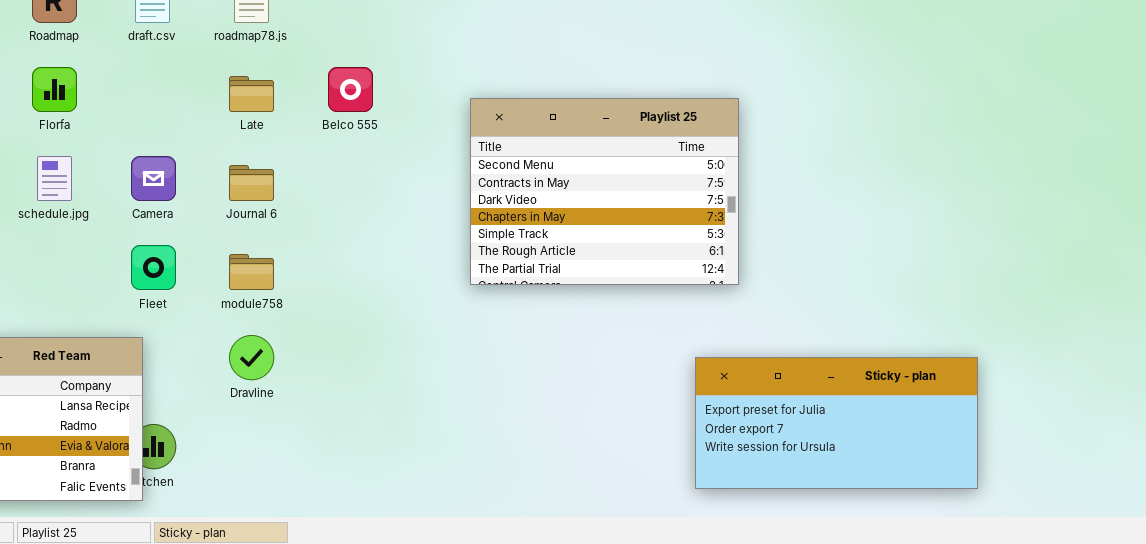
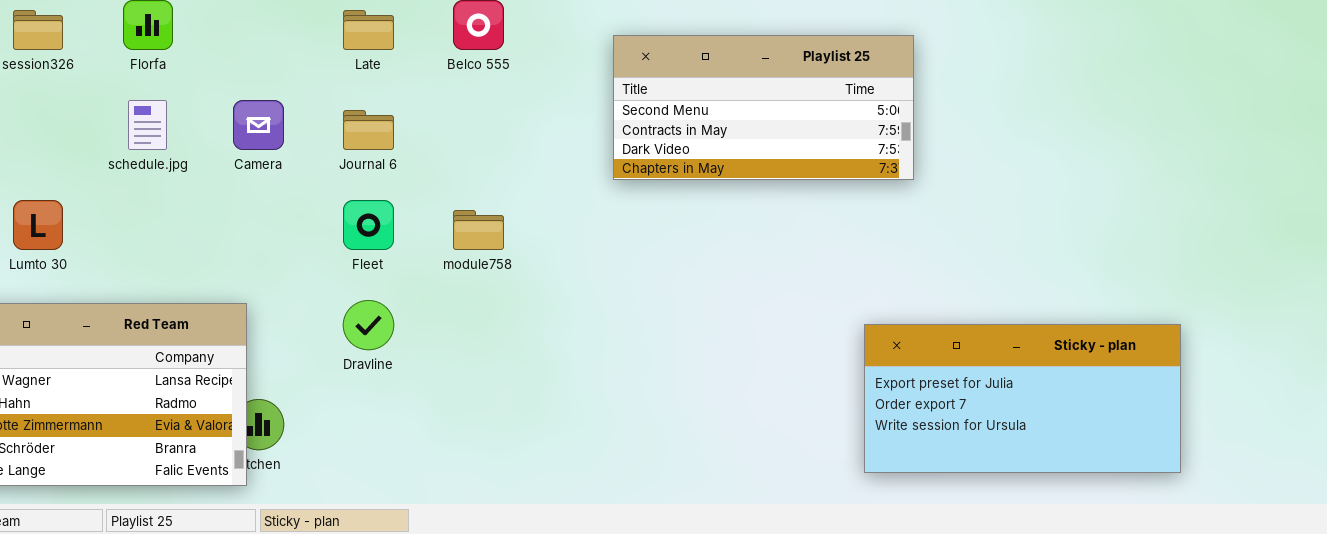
Playlist 25: [470,98,739,285] -> [613,35,914,180], resized
Fleet: [131,245,176,290] -> [343,200,394,250], moved
module758: [229,254,274,290] -> [453,210,504,250], moved

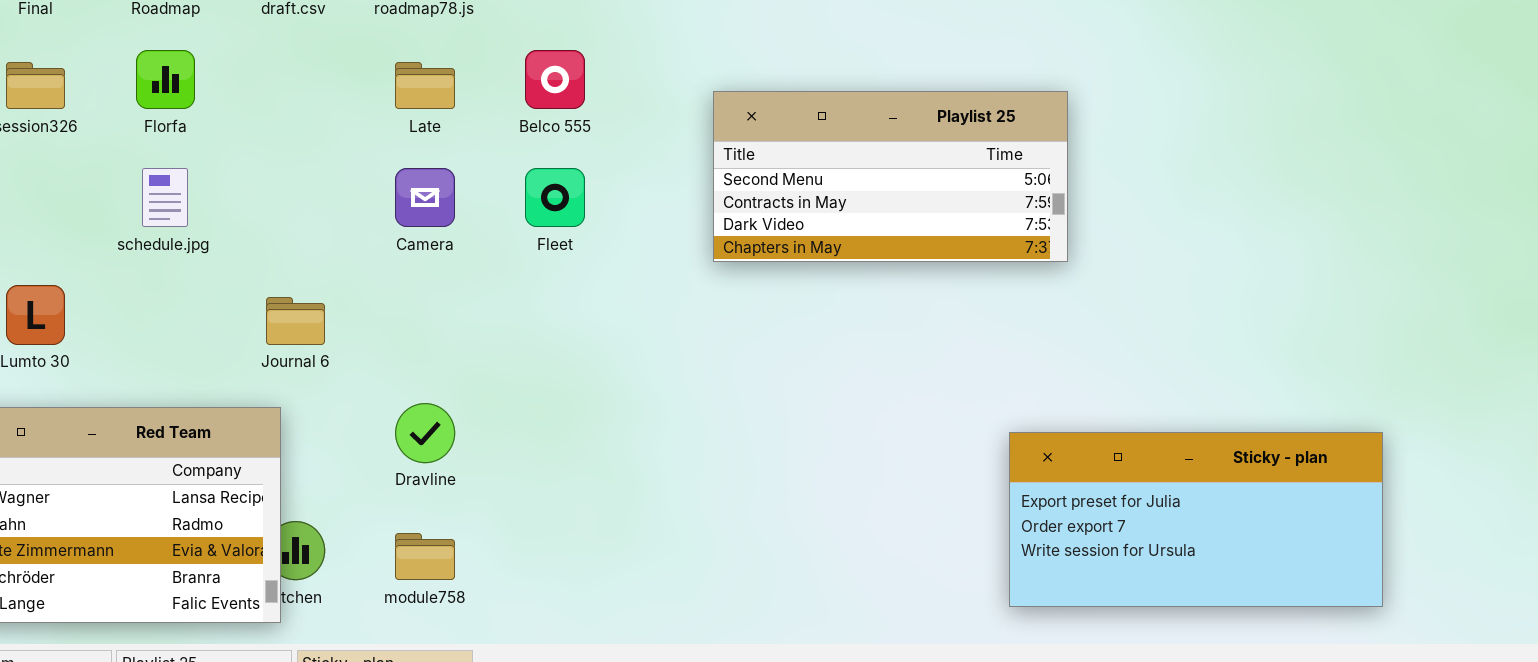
Camera: [233,100,284,150] -> [395,168,455,227], moved
Journal 6: [343,110,394,150] -> [266,297,325,345], moved
Fleet: [343,200,394,250] -> [525,168,585,227], moved
module758: [453,210,504,250] -> [395,533,455,580], moved

